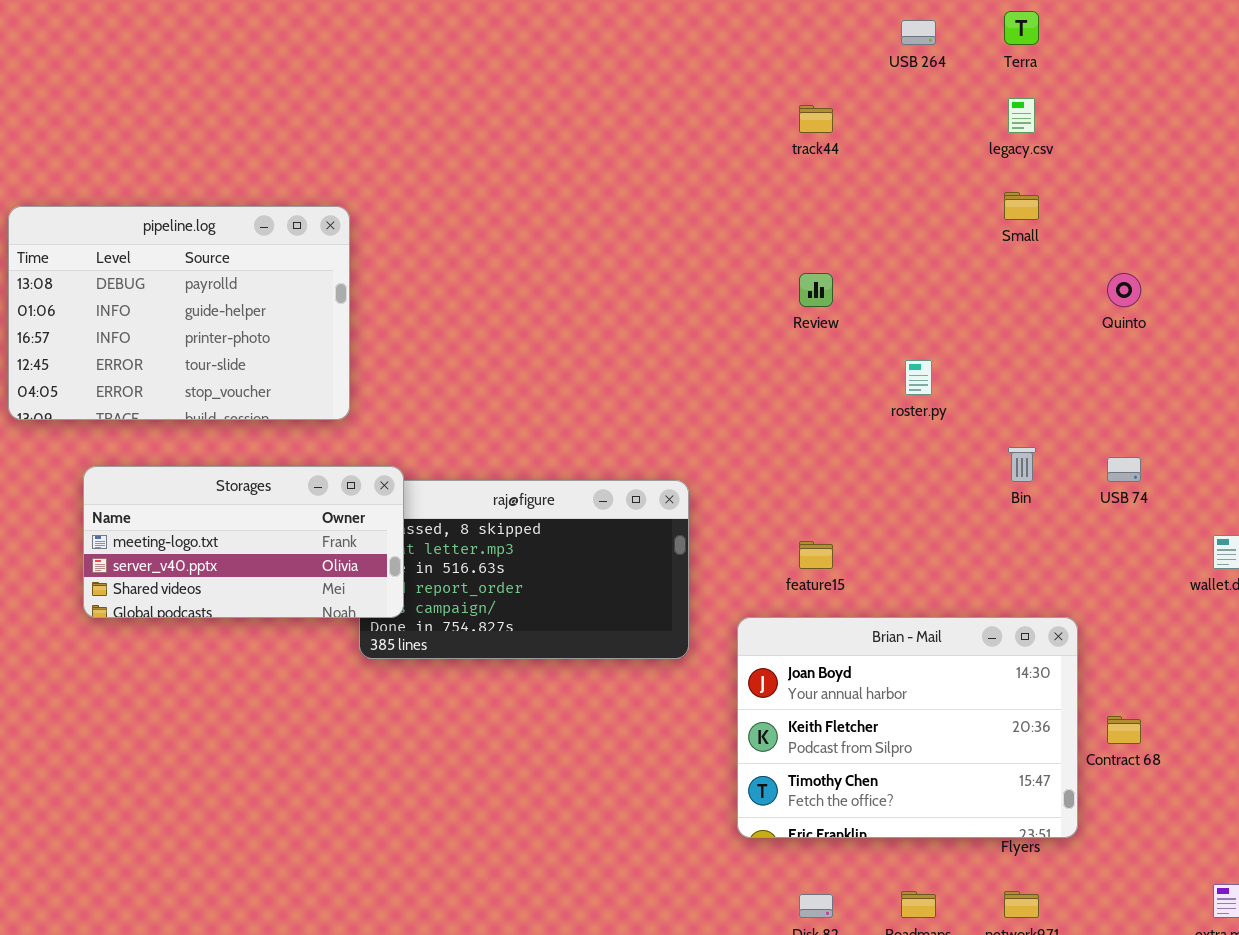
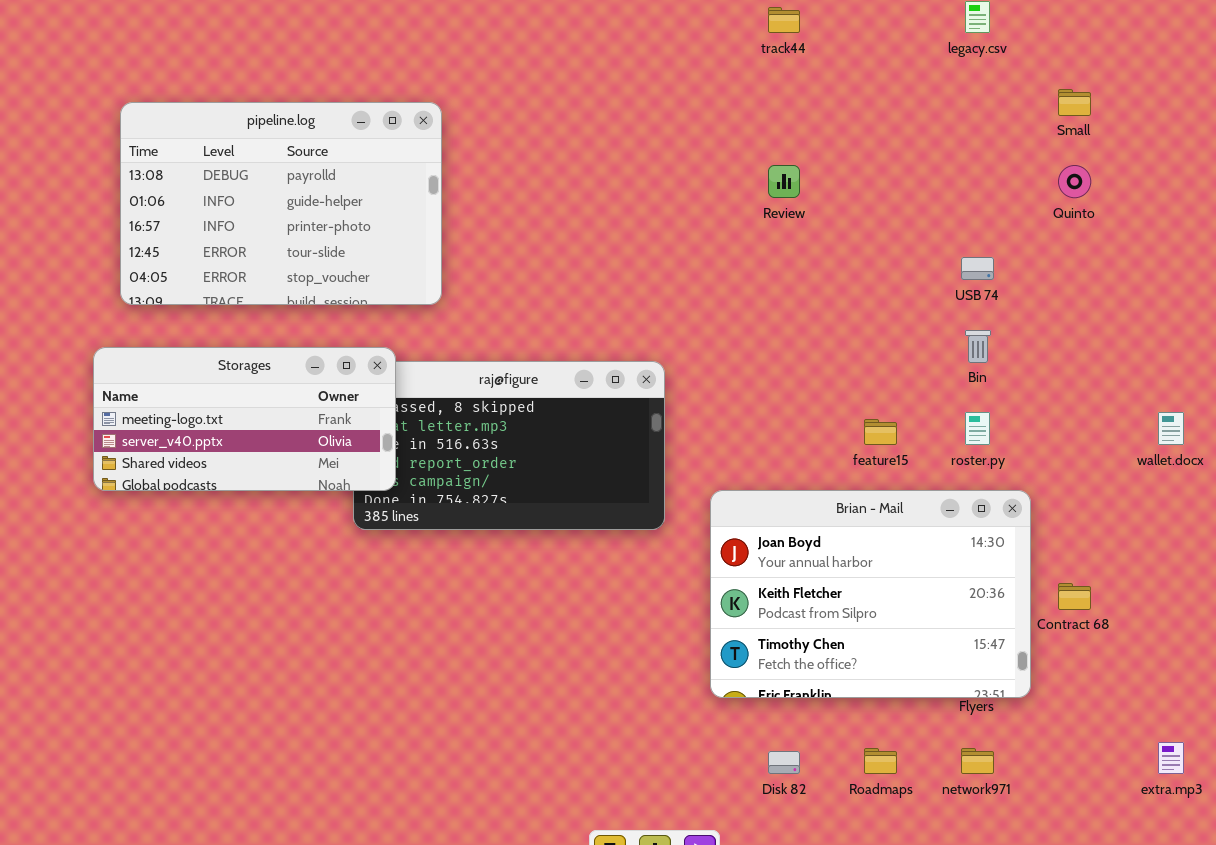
Small: [1004,192,1039,220] -> [1058,89,1091,116], moved
pipeline.log: [8,206,350,420] -> [120,102,442,305], moved
roster.py: [905,360,932,395] -> [965,412,990,445], moved
USB 74: [1107,457,1141,482] -> [961,257,994,280], moved
feature15: [799,541,833,569] -> [864,419,897,445], moved

